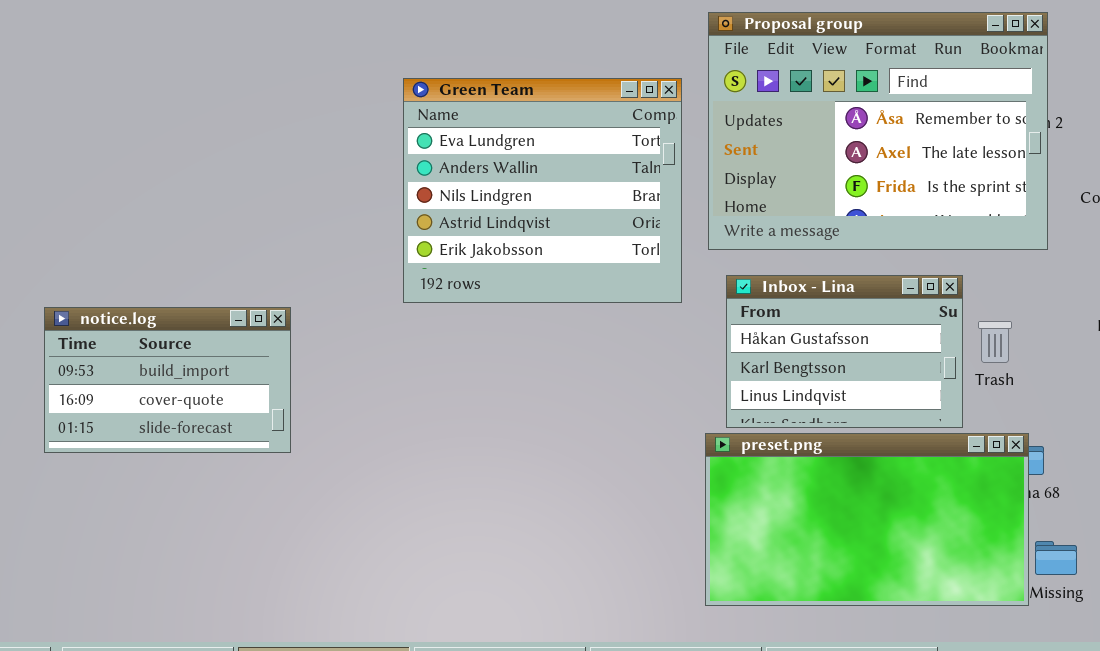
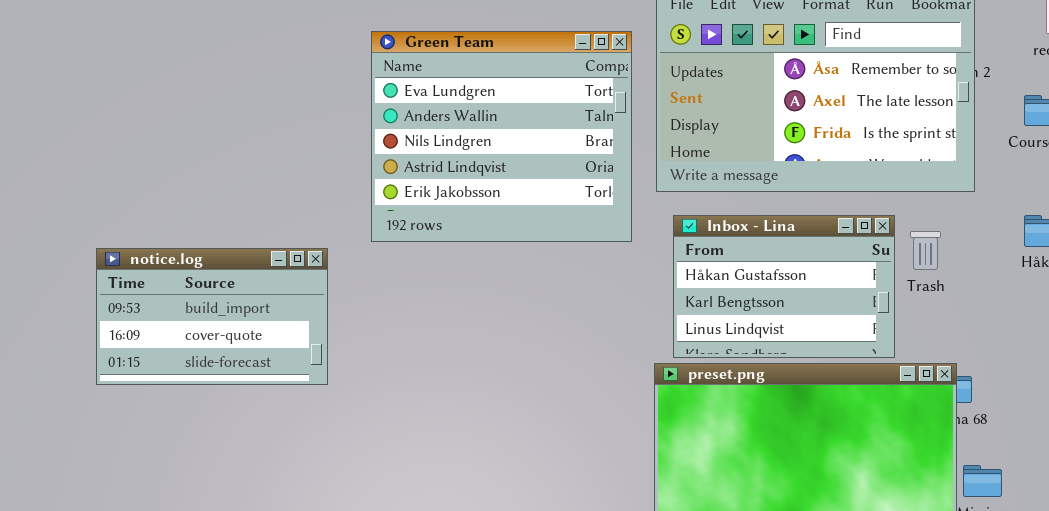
notice.log: [44,307,291,453] -> [96,248,328,385], moved
Trash: [978,321,1012,363] -> [910,231,941,270], moved

